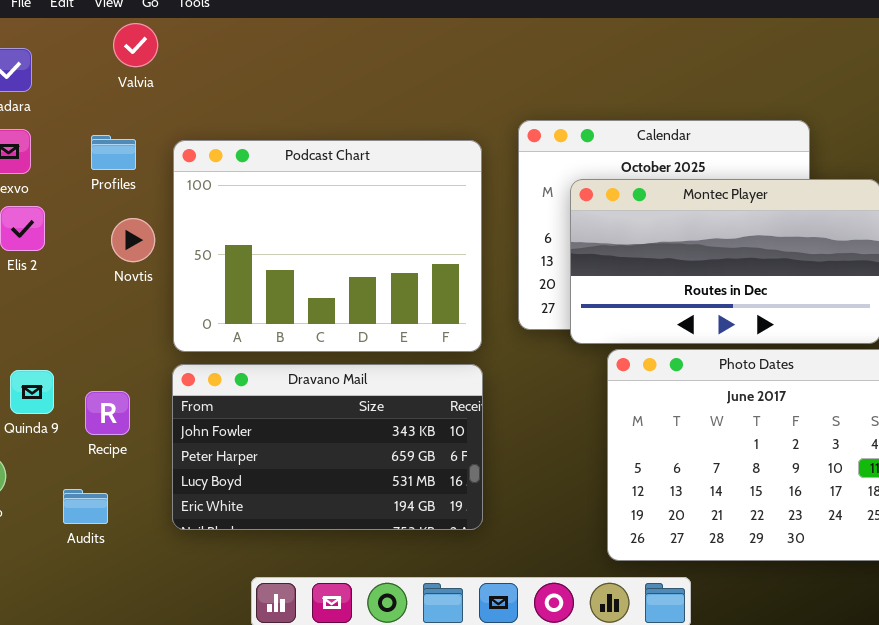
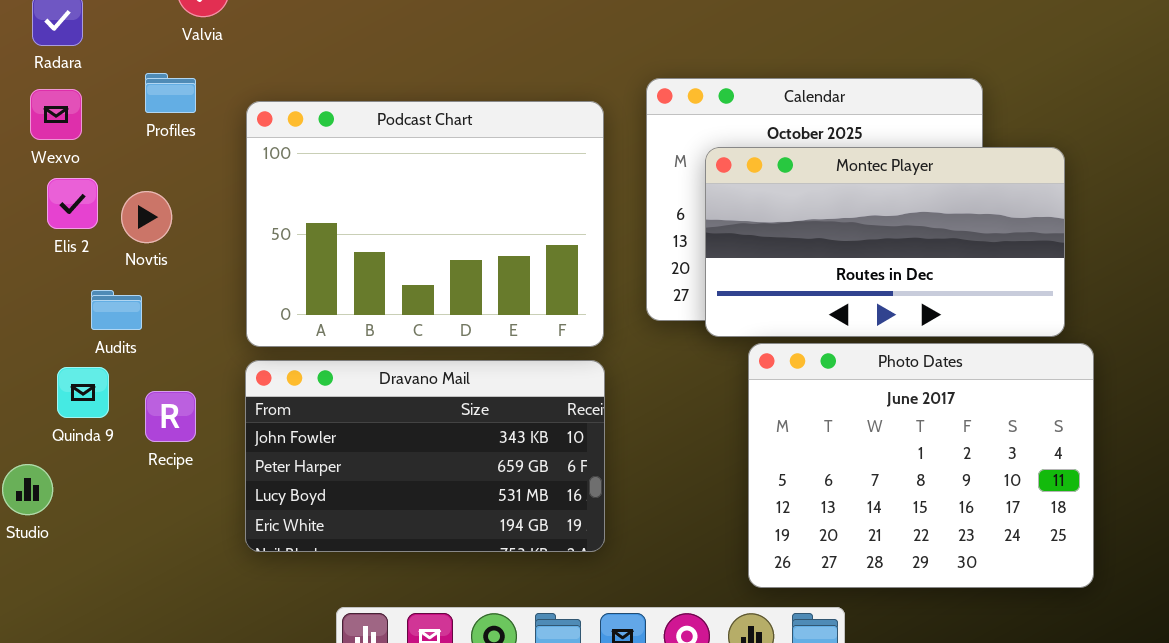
Profiles: [91,135,136,170] -> [145,73,196,113], moved
Novtis: [111,218,155,262] -> [121,191,172,243], moved
Audits: [63,489,108,524] -> [91,290,142,330], moved

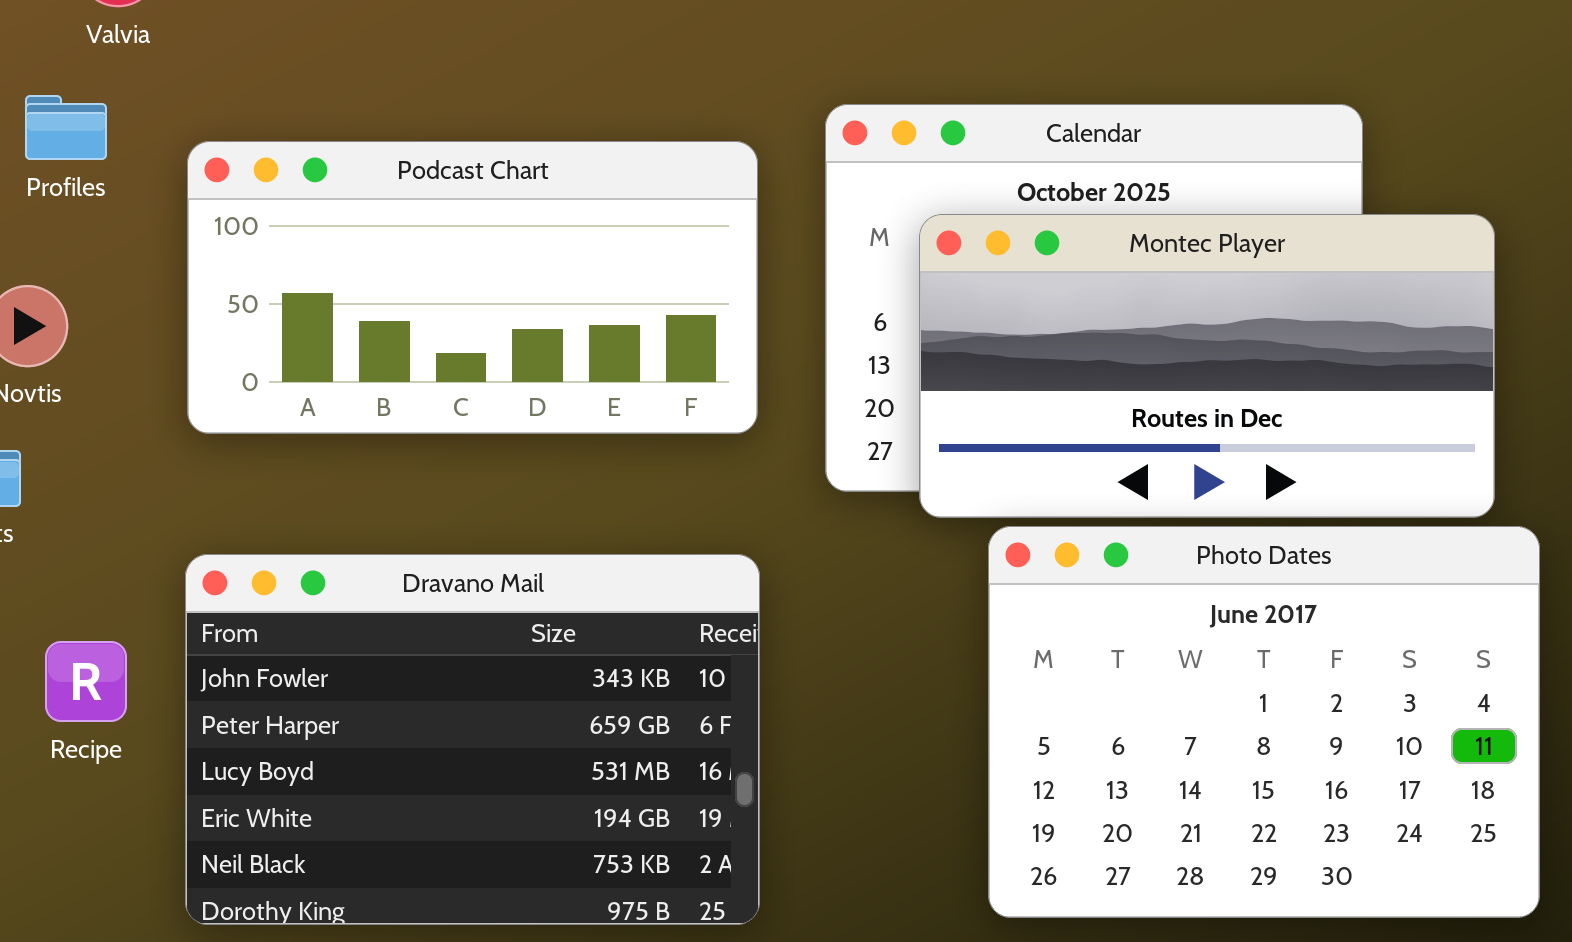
Podcast Chart: [246,101,604,347] -> [187,141,758,434], resized
Dravano Mail: [245,360,605,552] -> [185,554,760,925], resized
Recipe: [145,391,196,442] -> [45,641,127,722], moved

